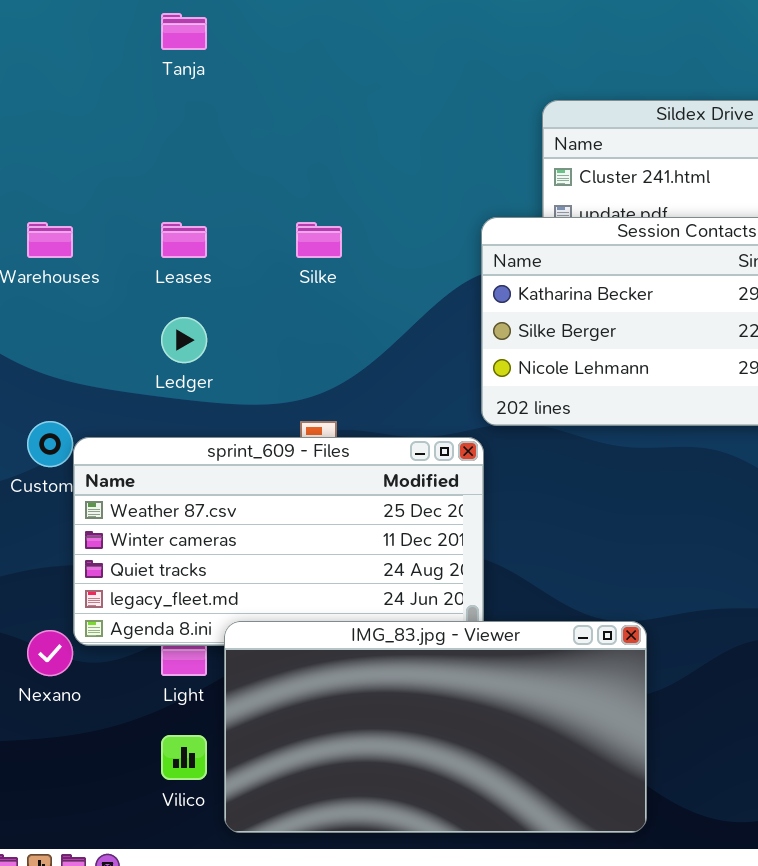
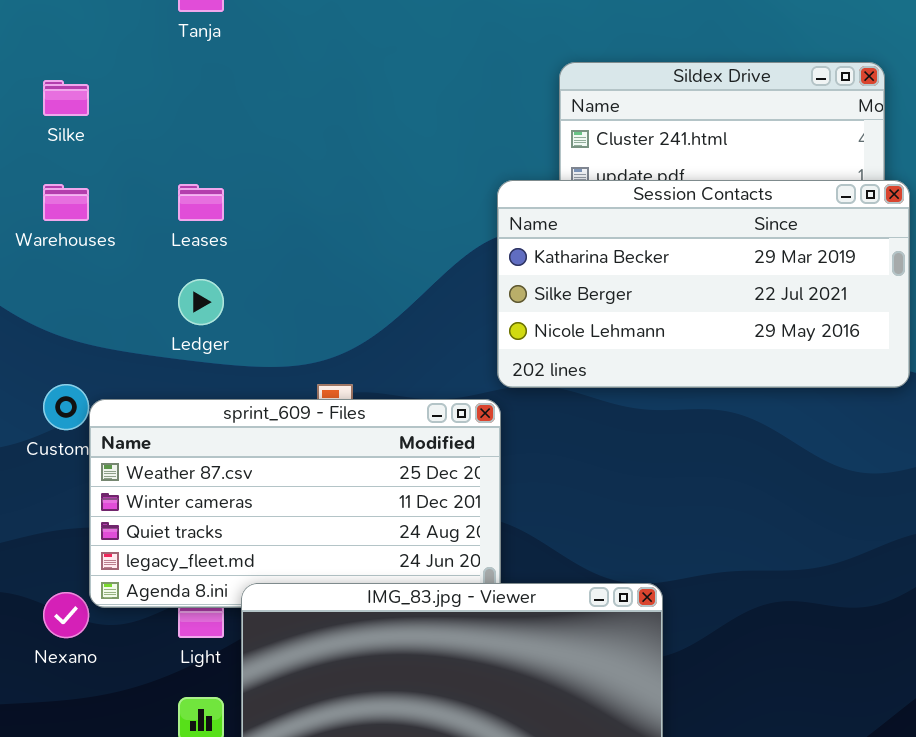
Silke: [296,222,342,258] -> [43,80,89,116], moved

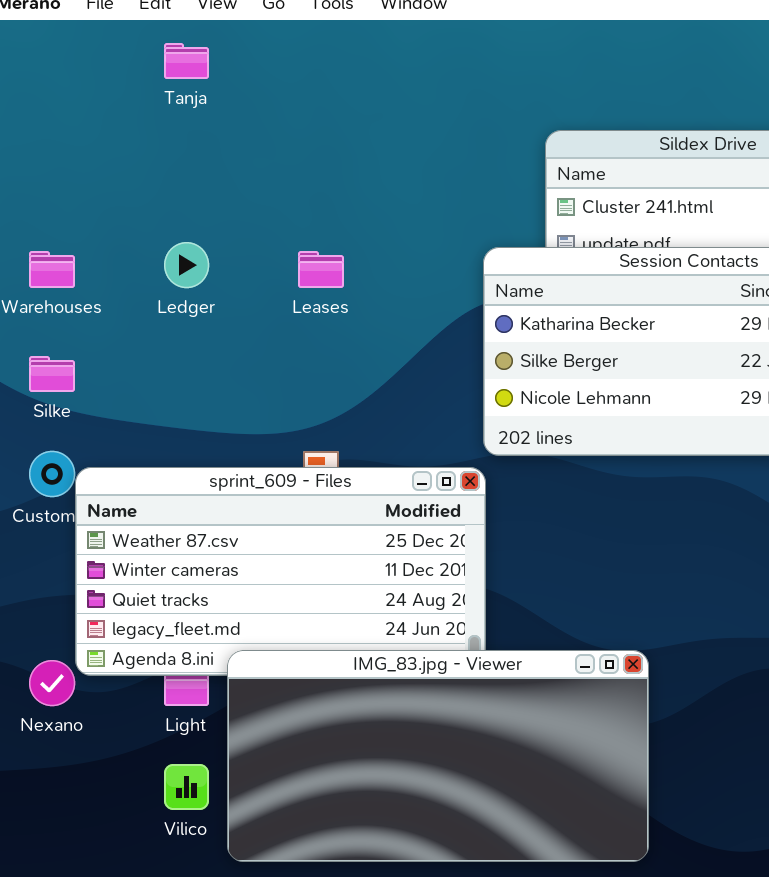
Silke: [43,80,89,116] -> [29,356,75,392], moved
Leases: [178,184,224,221] -> [298,251,344,288], moved
Ledger: [178,279,224,325] -> [164,242,209,288], moved

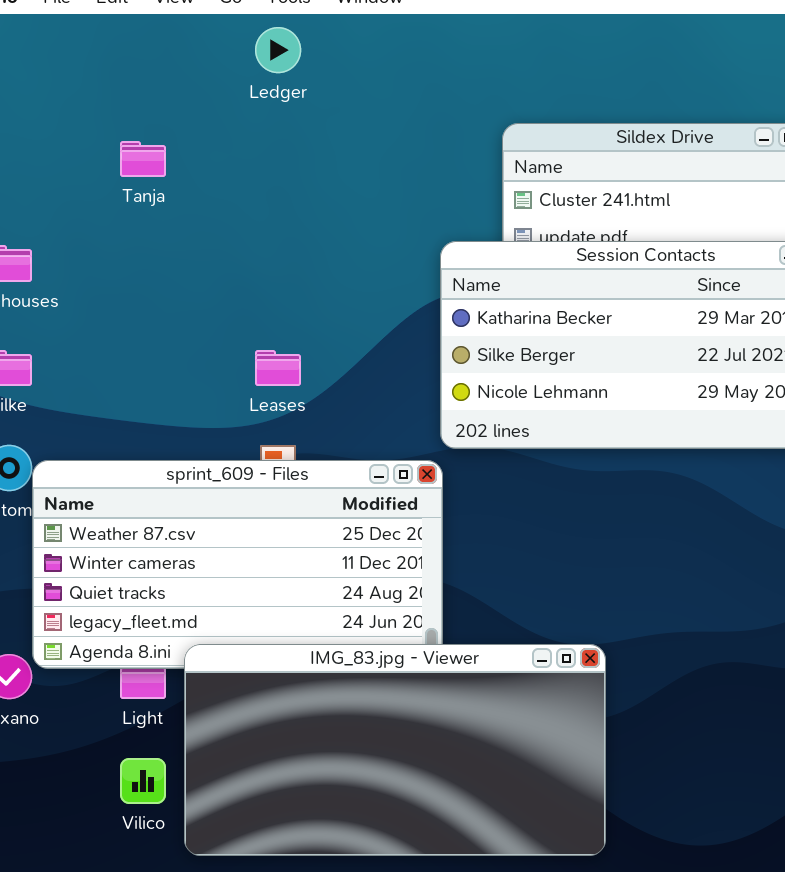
Tanja: [164,43,209,79] -> [120,141,166,177], moved
Ledger: [164,242,209,288] -> [255,27,301,73], moved
Leases: [298,251,344,288] -> [255,350,301,386], moved

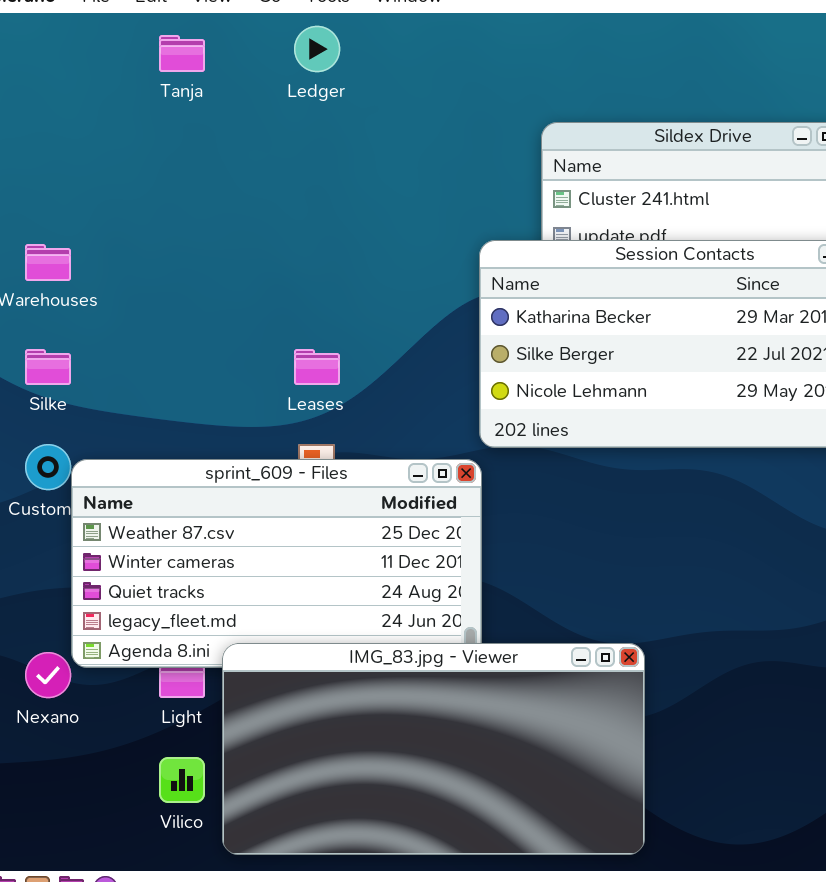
Tanja: [120,141,166,177] -> [159,35,205,72], moved

